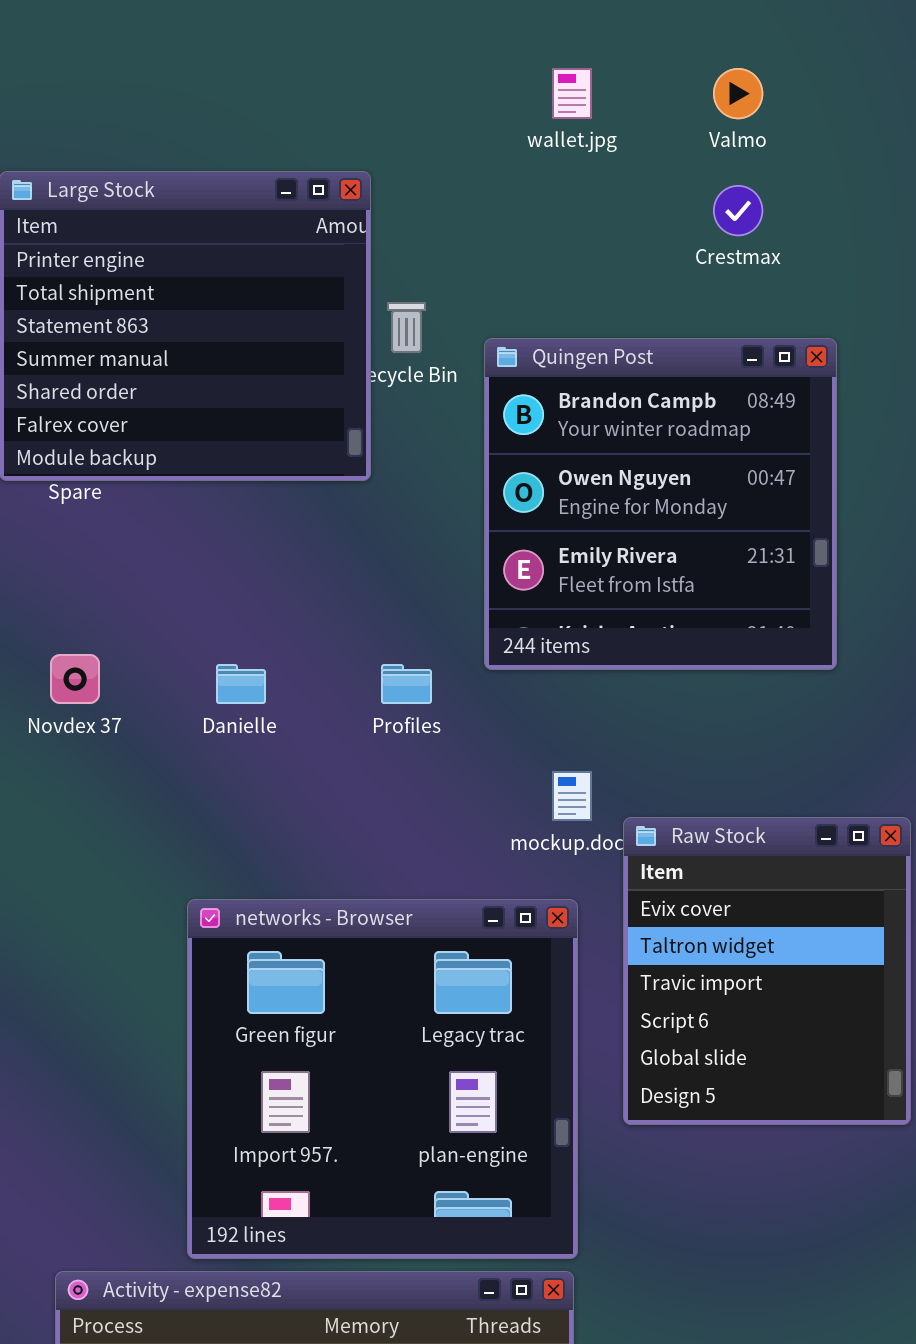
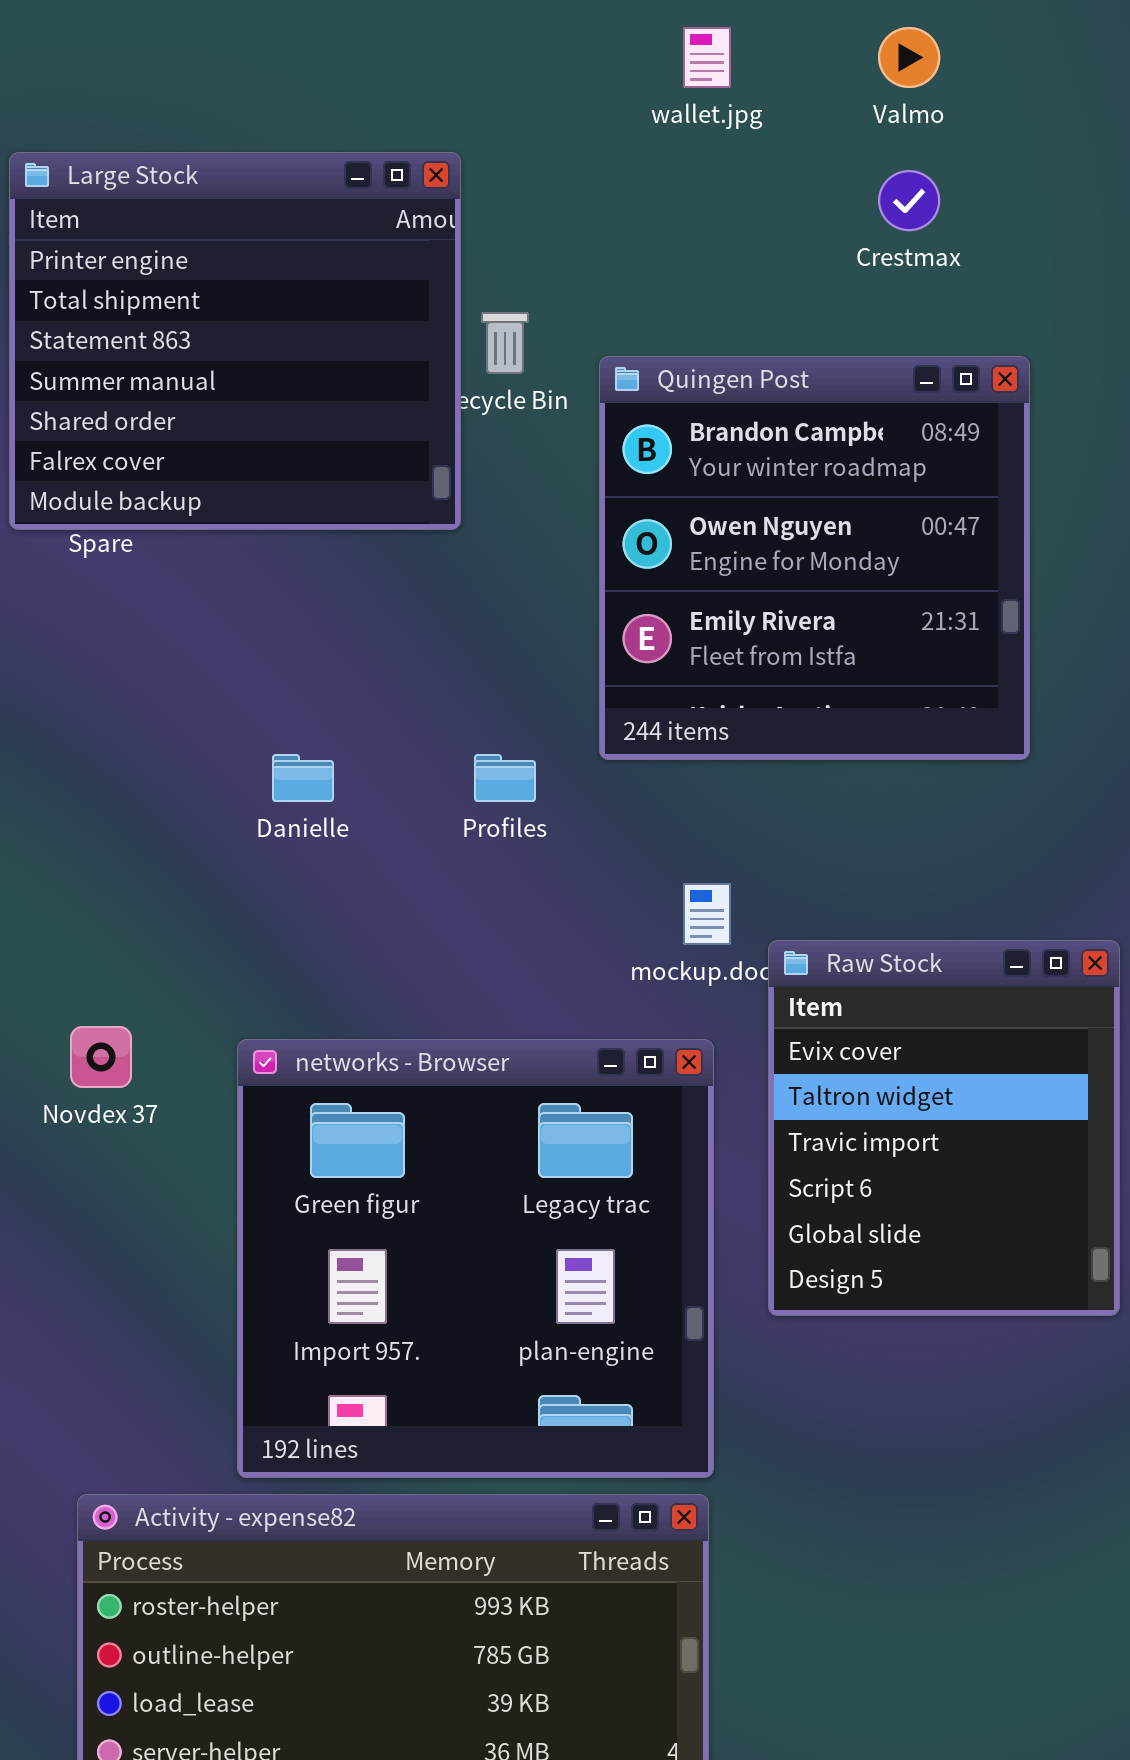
Novdex 37: [50,654,100,704] -> [70,1026,132,1088], moved

